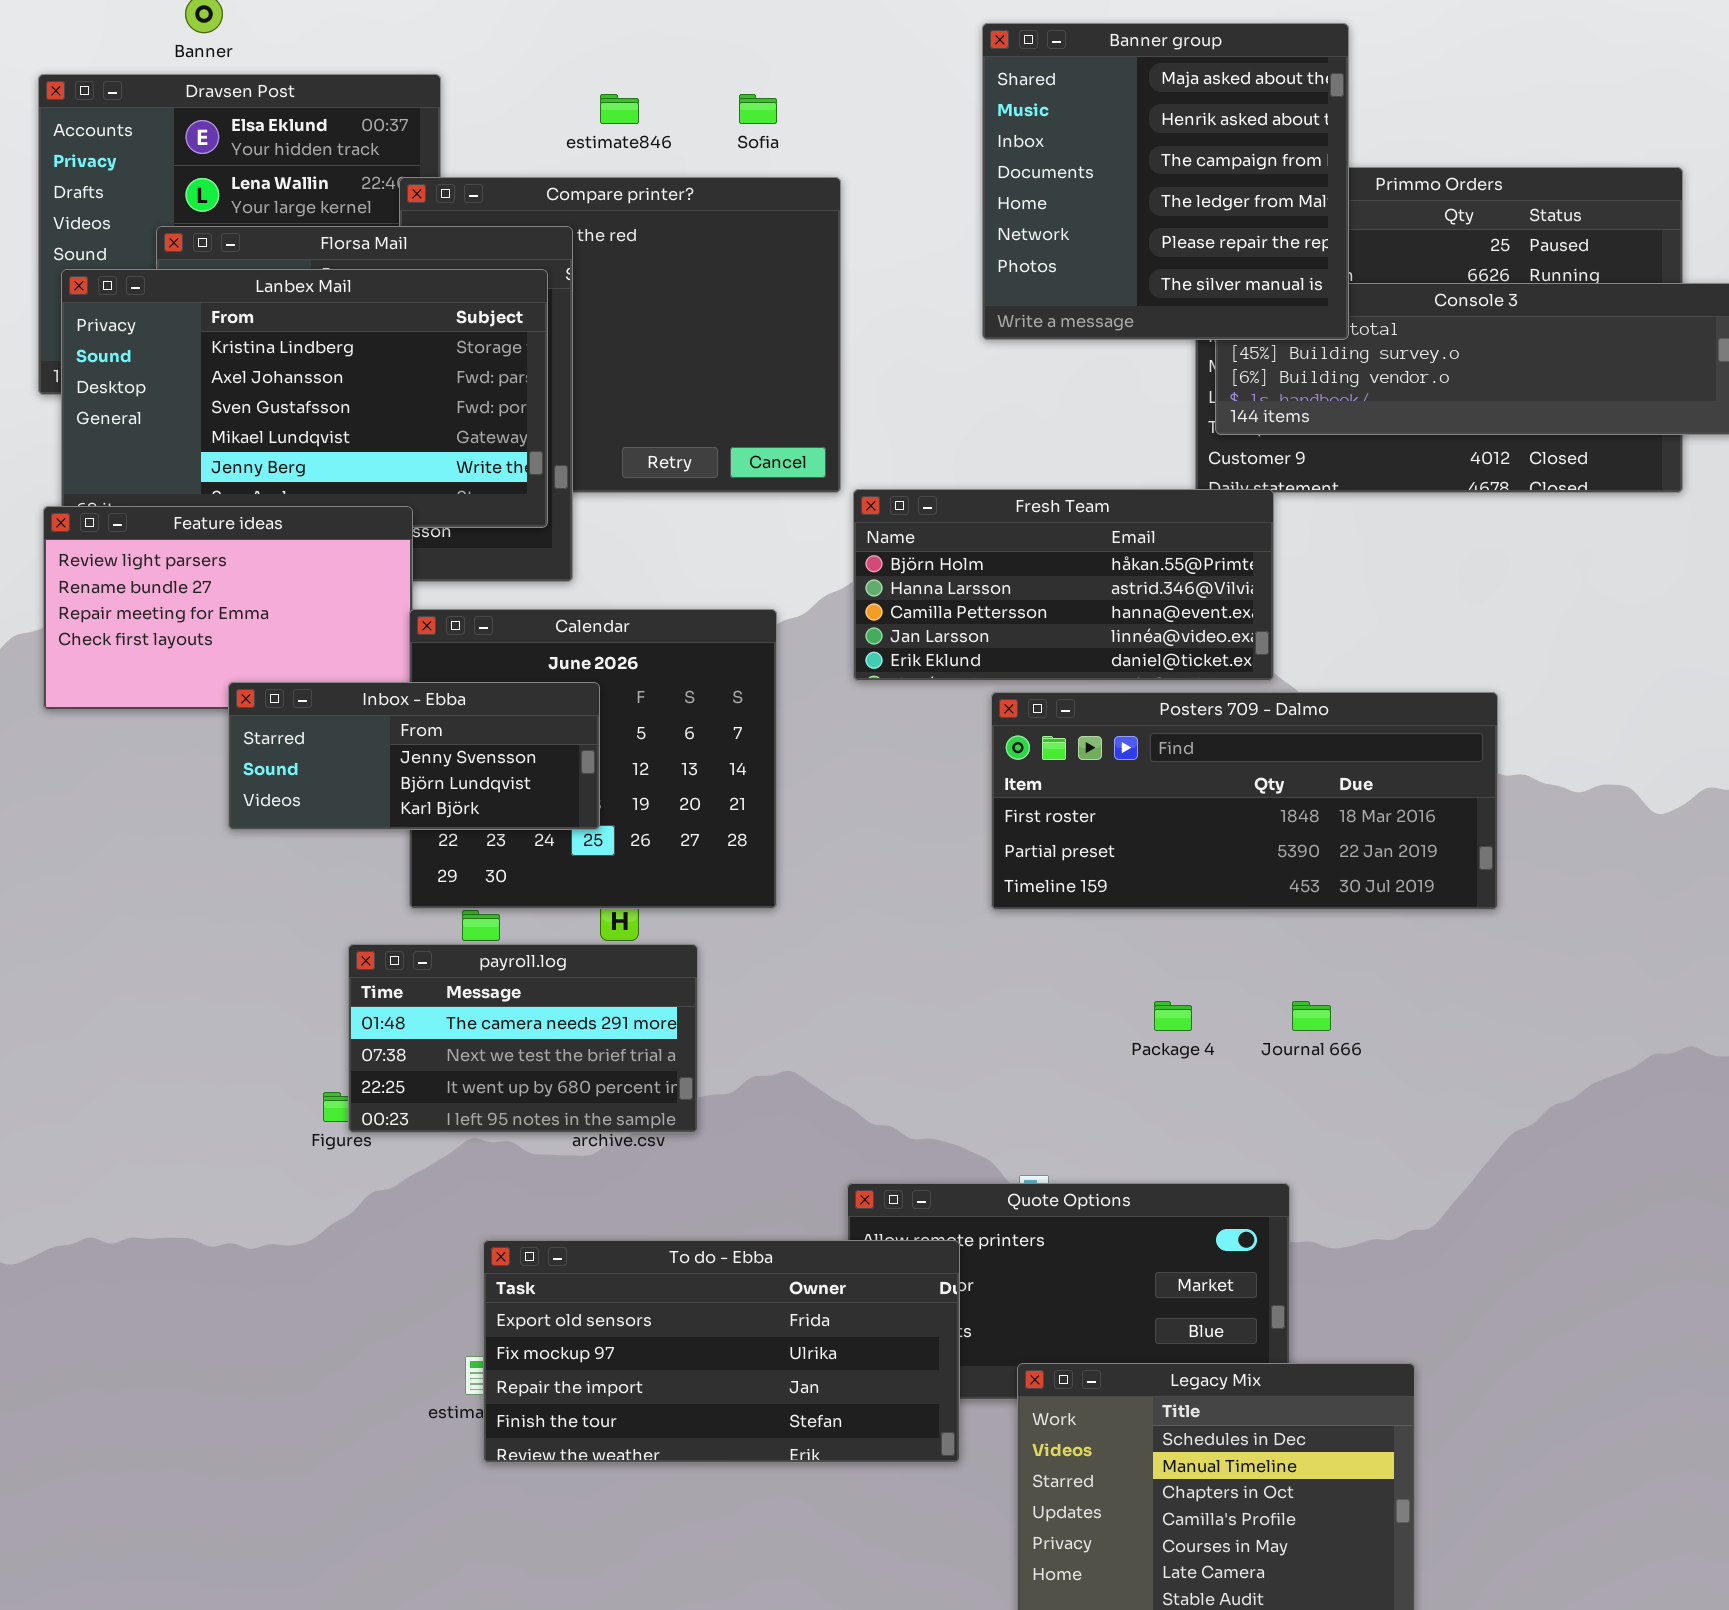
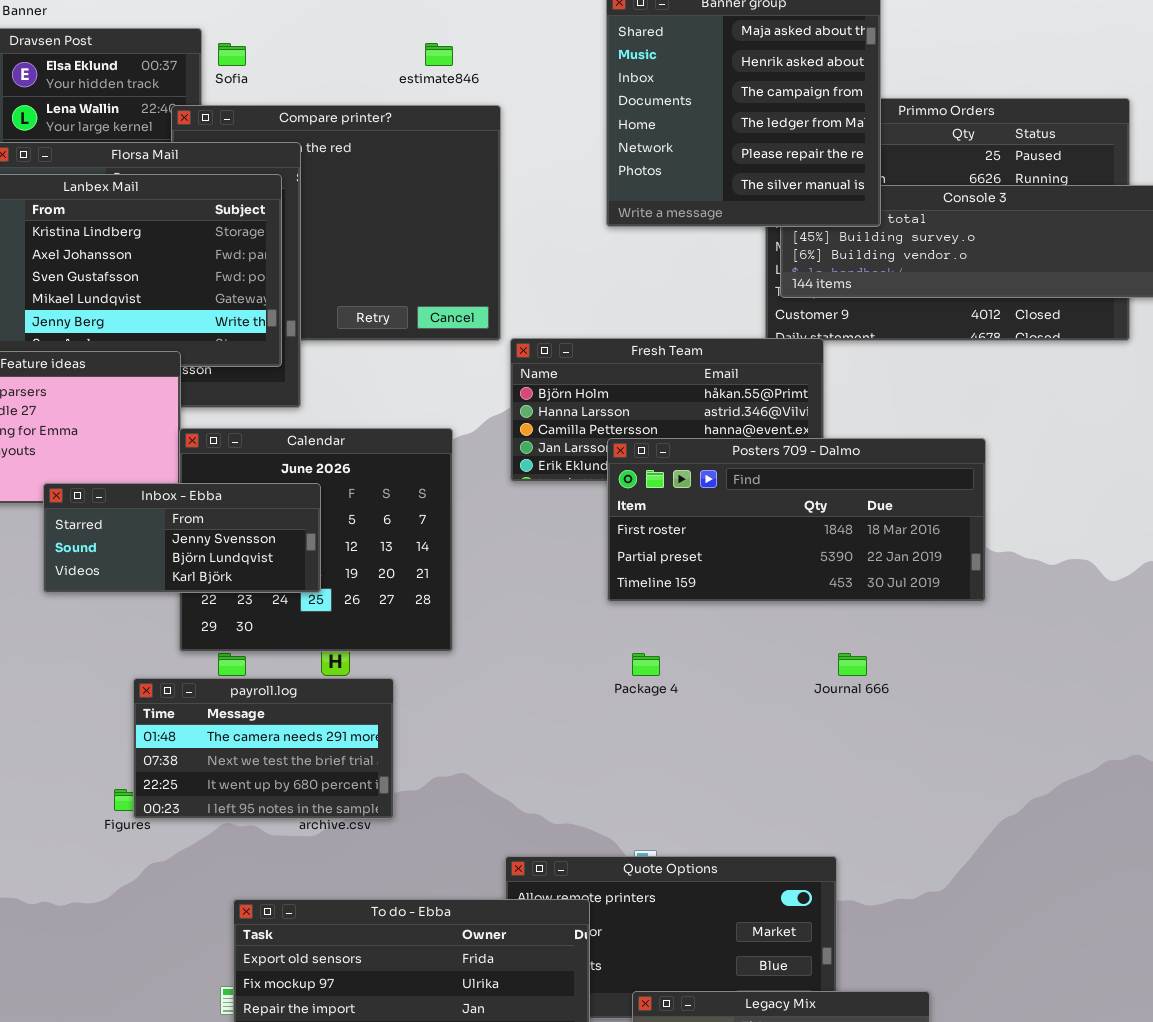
estimate846: [600,94,639,124] -> [425,43,453,66], moved
Sofia: [739,94,777,124] -> [218,43,246,66], moved
Posters 709 - Dalmo: [991,692,1498,910] -> [607,438,986,602], moved
Package 4: [1154,1001,1192,1031] -> [632,653,660,676], moved
Journal 666: [1292,1001,1331,1031] -> [838,653,867,676], moved

